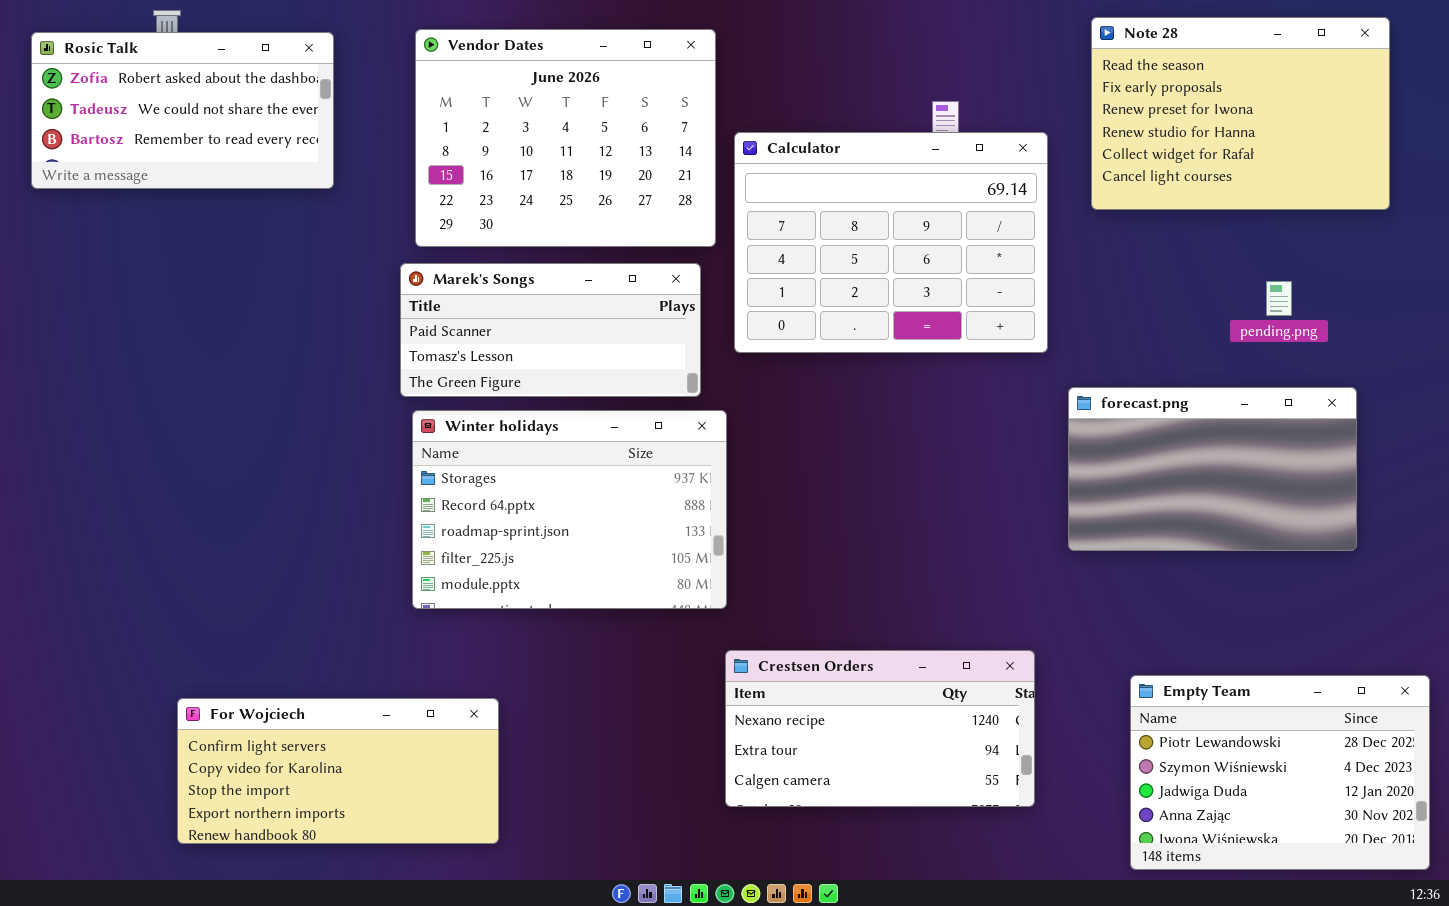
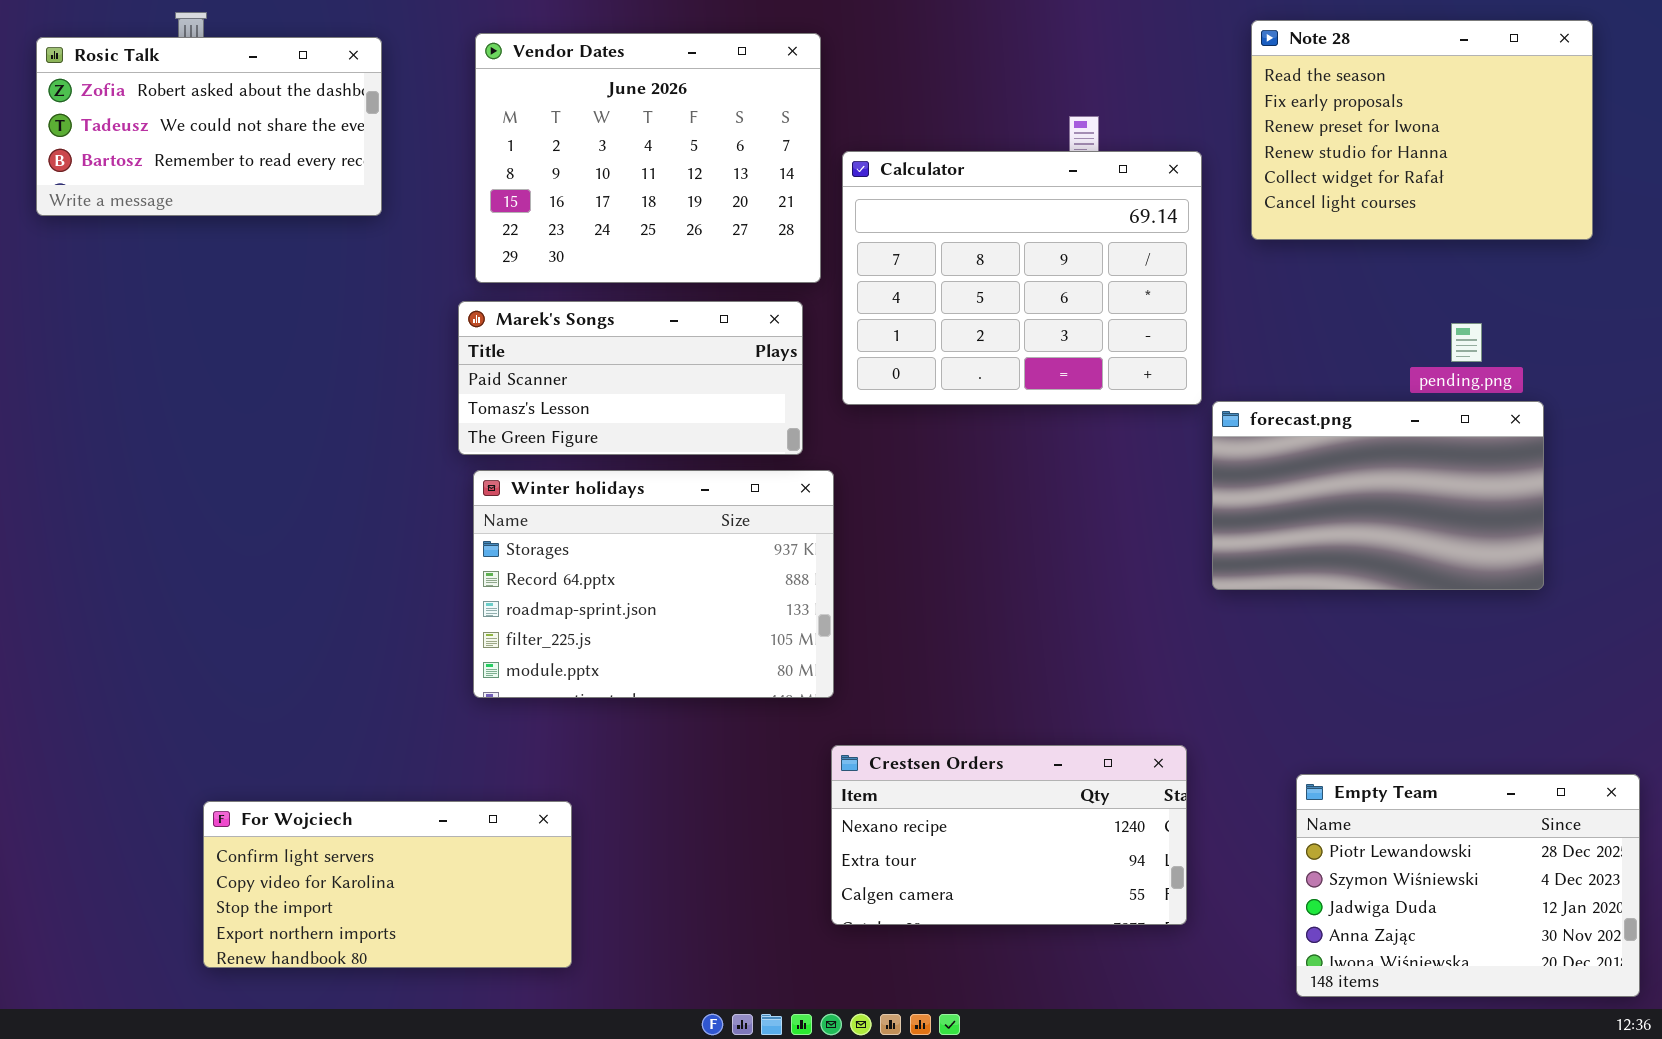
forecast.png: [1068,387,1357,551] -> [1212,401,1544,590], moved

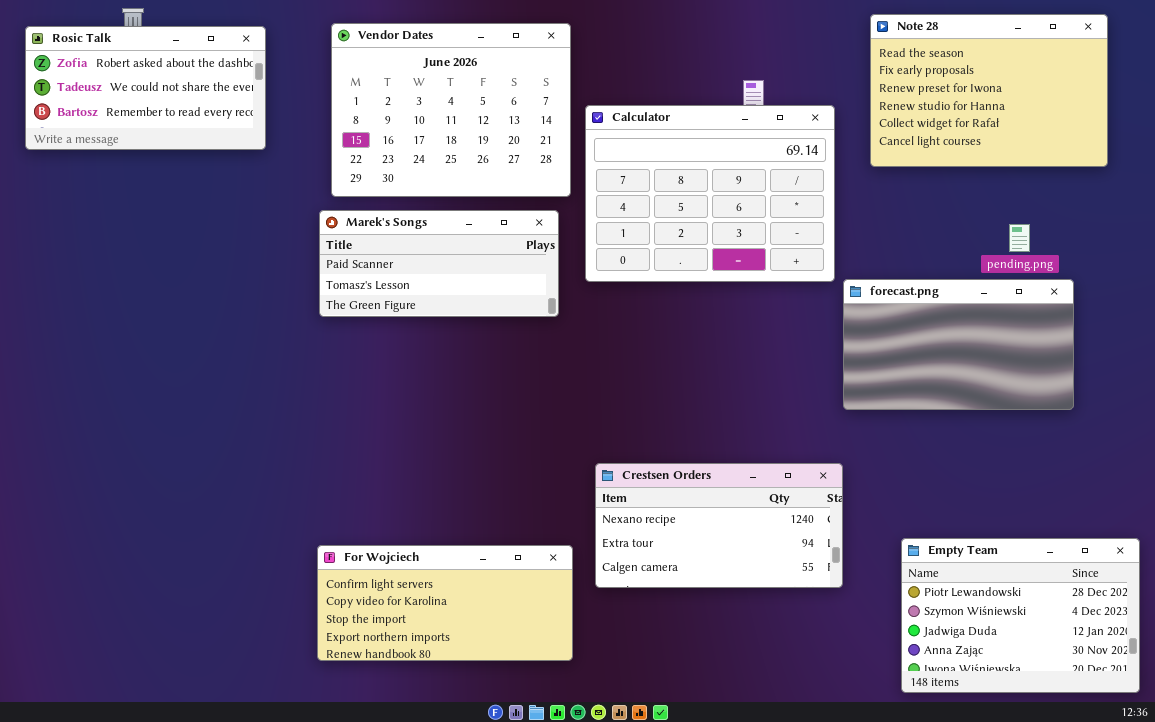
Winter holidays: [473,470,834,698] -> none, closed
Crestsen Orders: [831,745,1187,925] -> [595,463,843,588], moved
For Wojciech: [203,801,572,968] -> [317,545,573,661], moved

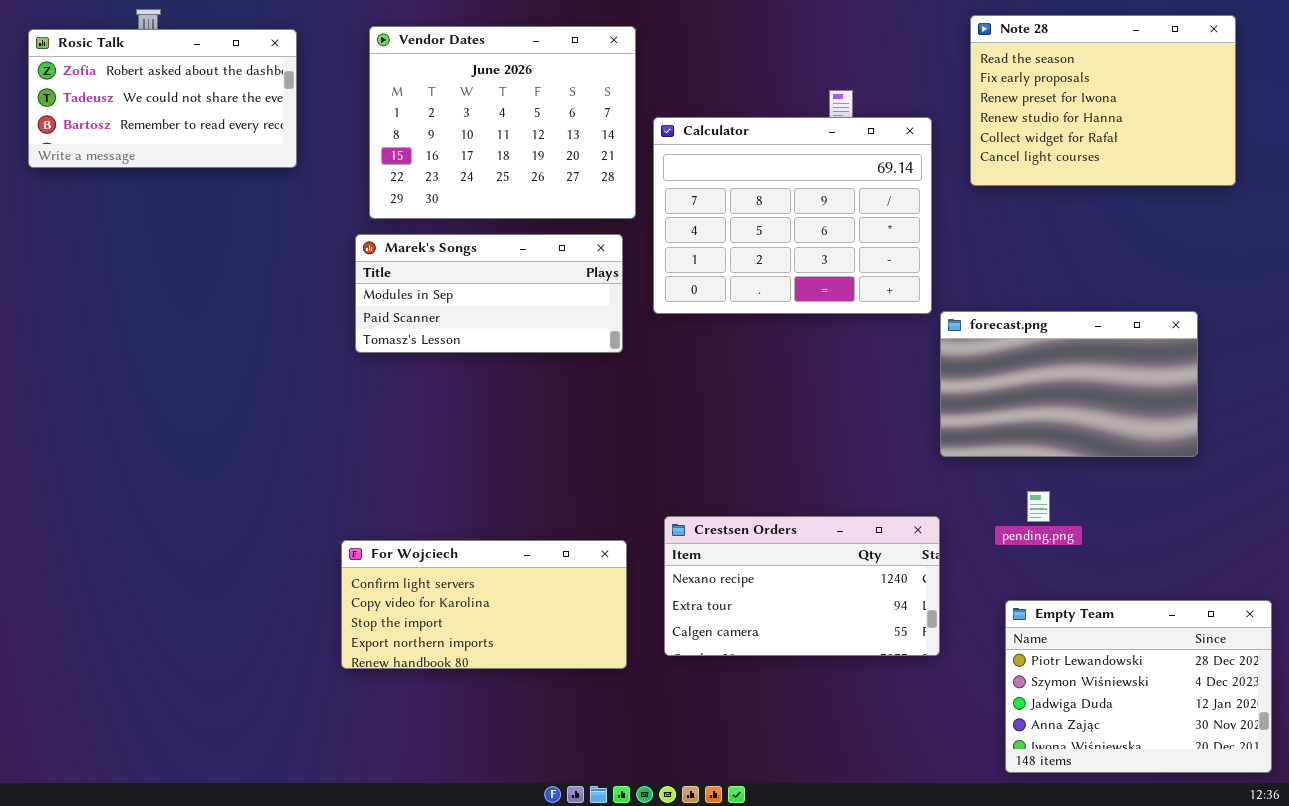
Marek's Songs: [319,210,559,317] -> [355,234,623,353], scrolled up 1 row
pending.png: [1009,224,1030,252] -> [1027,491,1050,522], moved
For Wojciech: [317,545,573,661] -> [341,540,627,669], moved

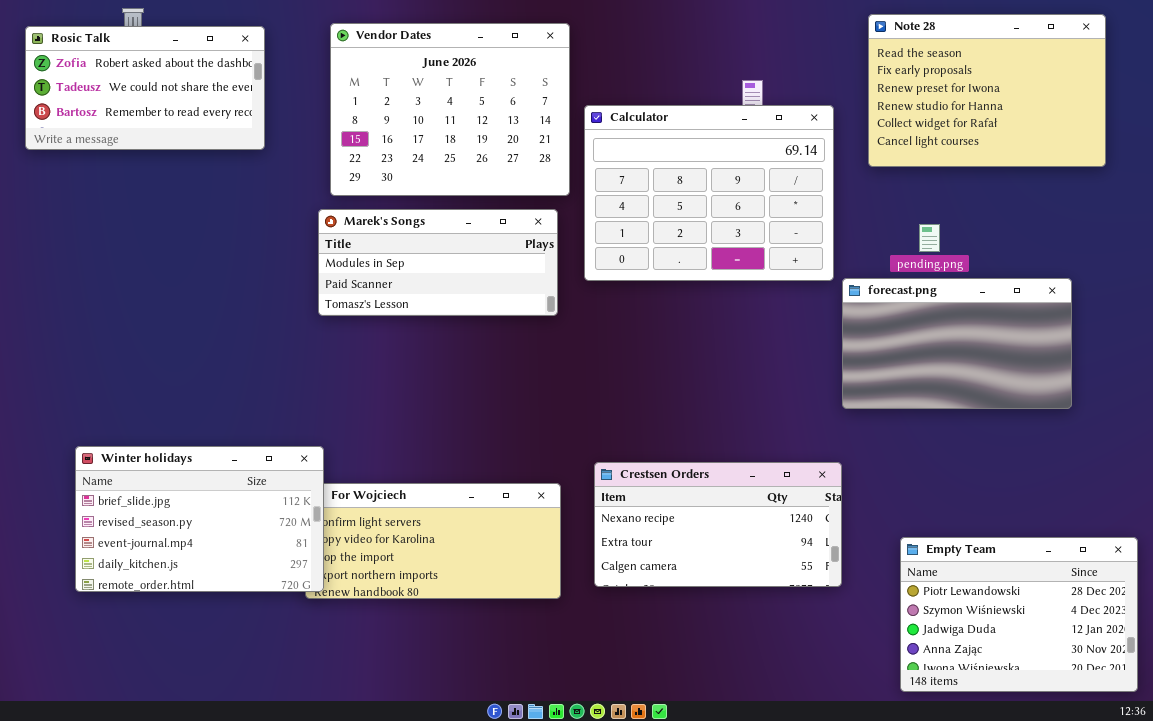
pending.png: [1027,491,1050,522] -> [919,224,940,252], moved
Winter holidays: none -> [75,446,324,592], opened

